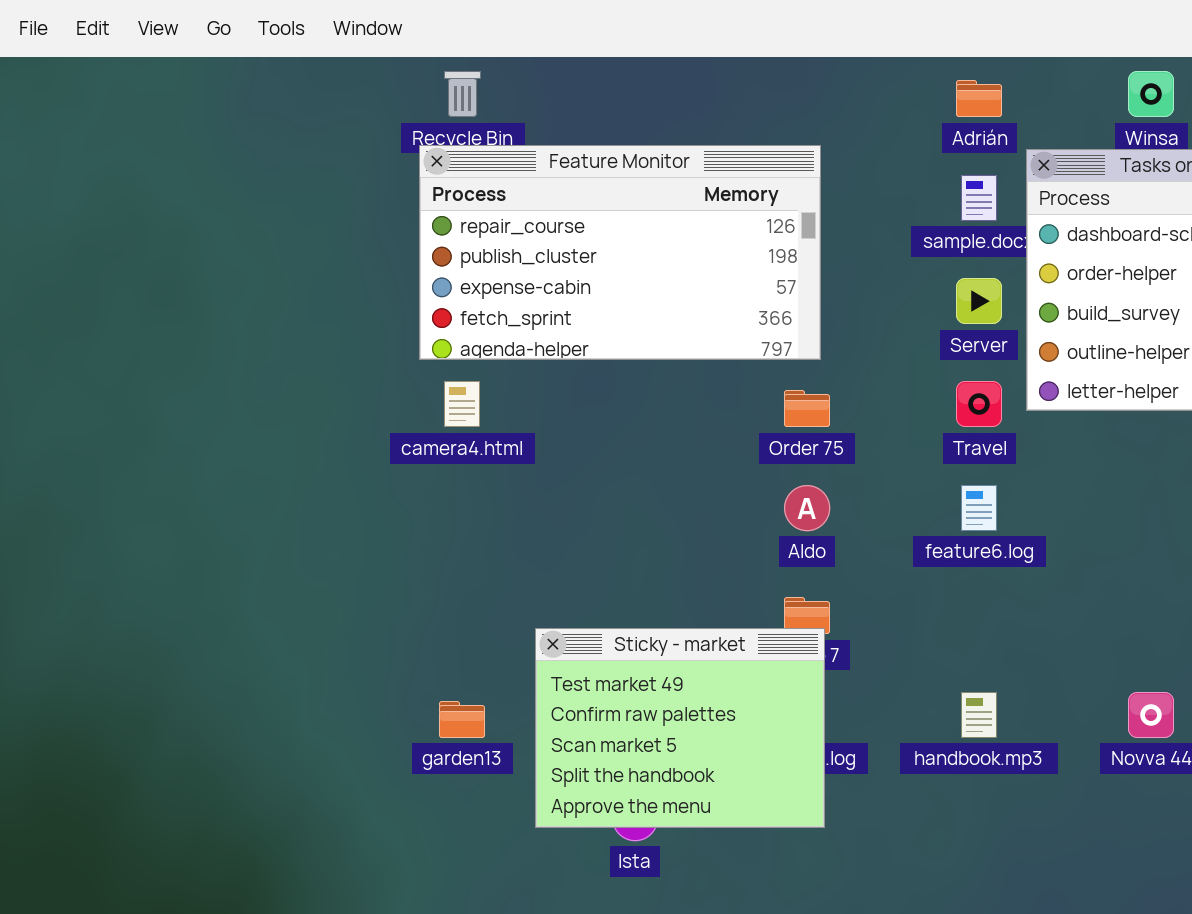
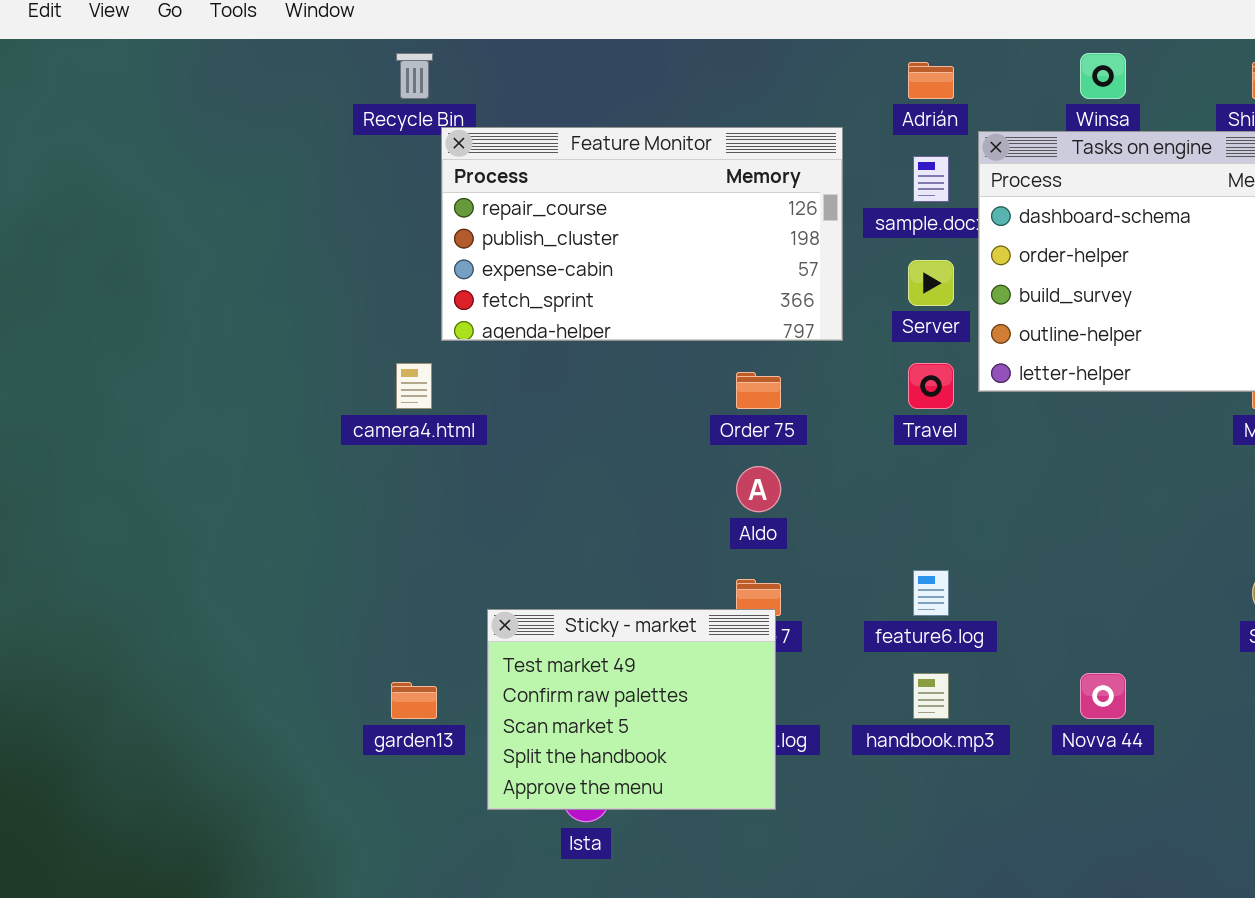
Feature Monitor: [419,145,821,360] -> [441,127,843,341], moved
feature6.log: [961,485,997,531] -> [913,570,949,616], moved

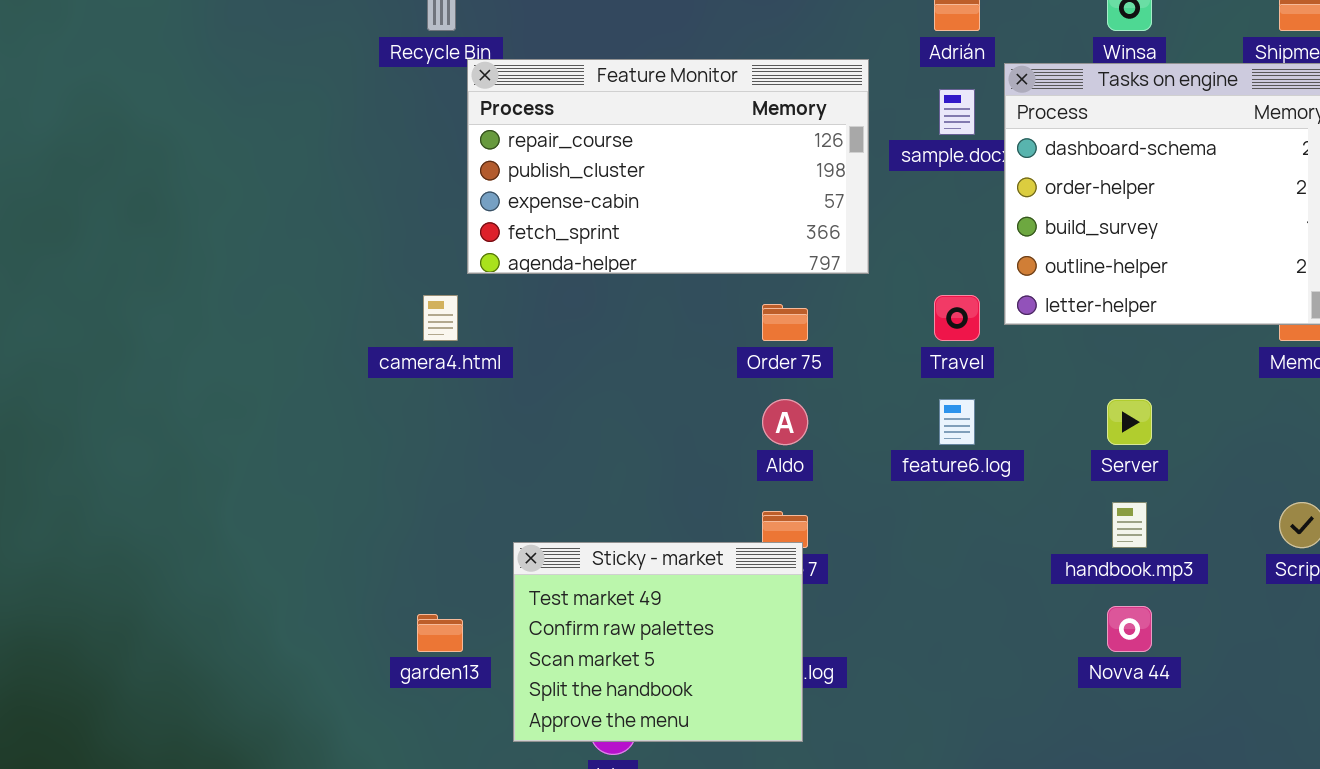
Server: [908,260,954,306] -> [1107,399,1152,445], moved
feature6.log: [913,570,949,616] -> [939,399,975,445], moved
handbook.mp3: [913,673,949,719] -> [1112,502,1147,548], moved

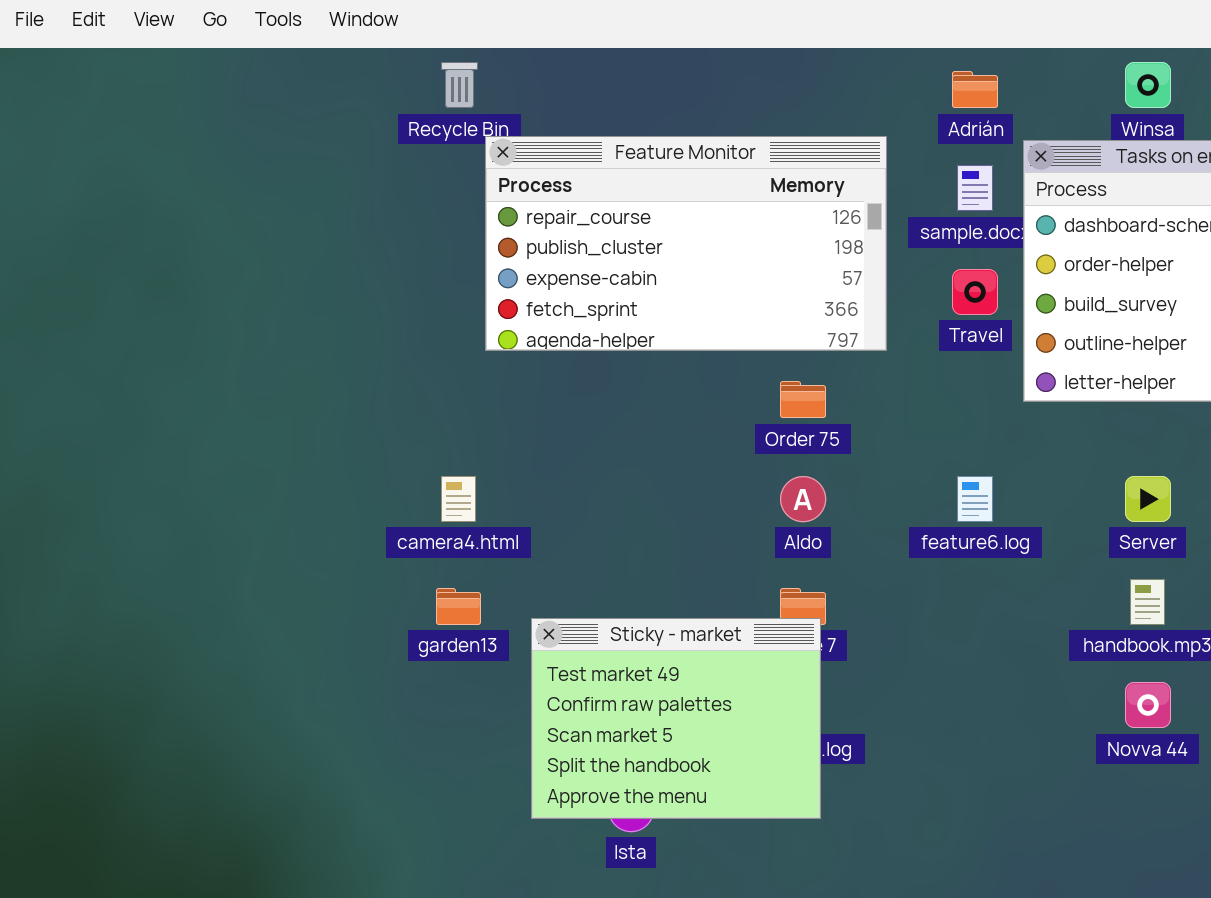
camera4.html: [423,295,458,341] -> [441,476,476,522], moved
Travel: [934,295,980,341] -> [952,269,998,315], moved
garden13: [417,614,463,652] -> [436,588,481,625], moved

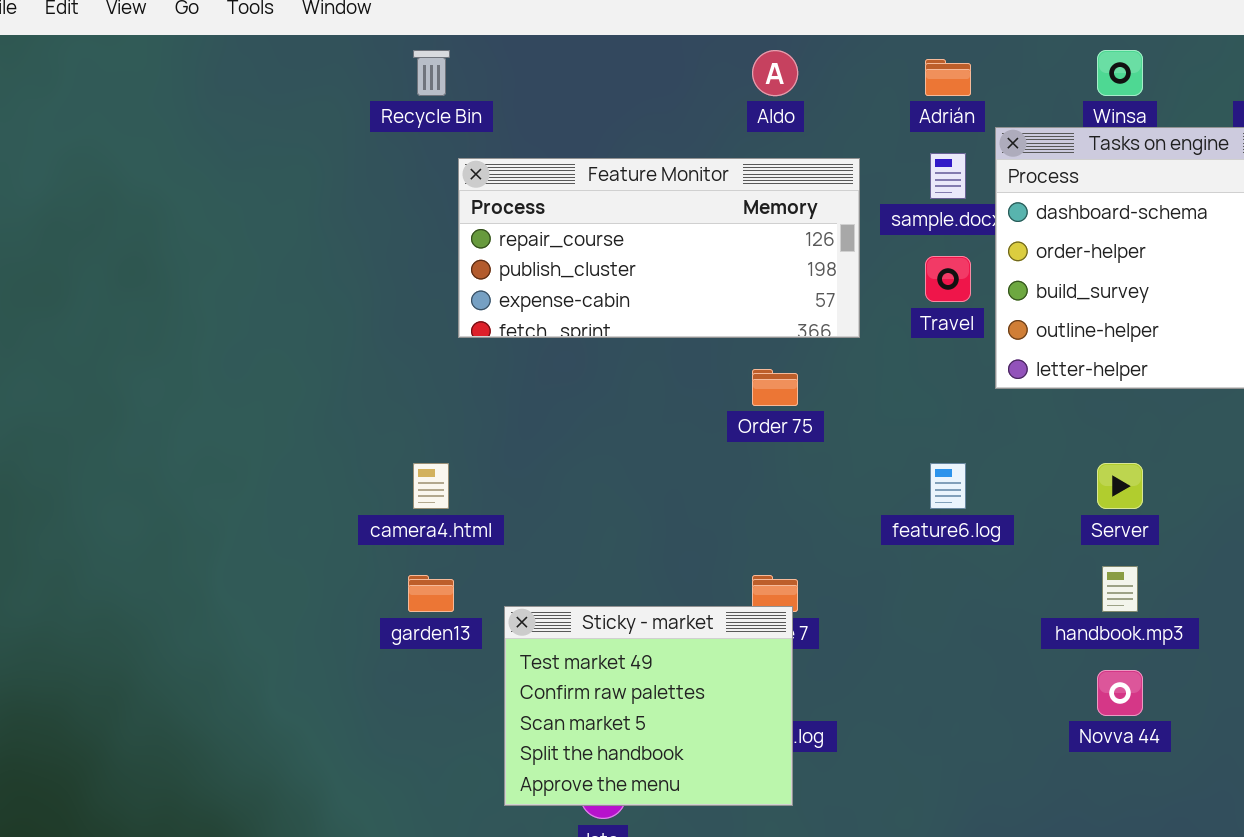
Feature Monitor: [485,136,887,351] -> [458,158,860,338], resized
Aldo: [780,476,826,522] -> [752,50,798,96], moved

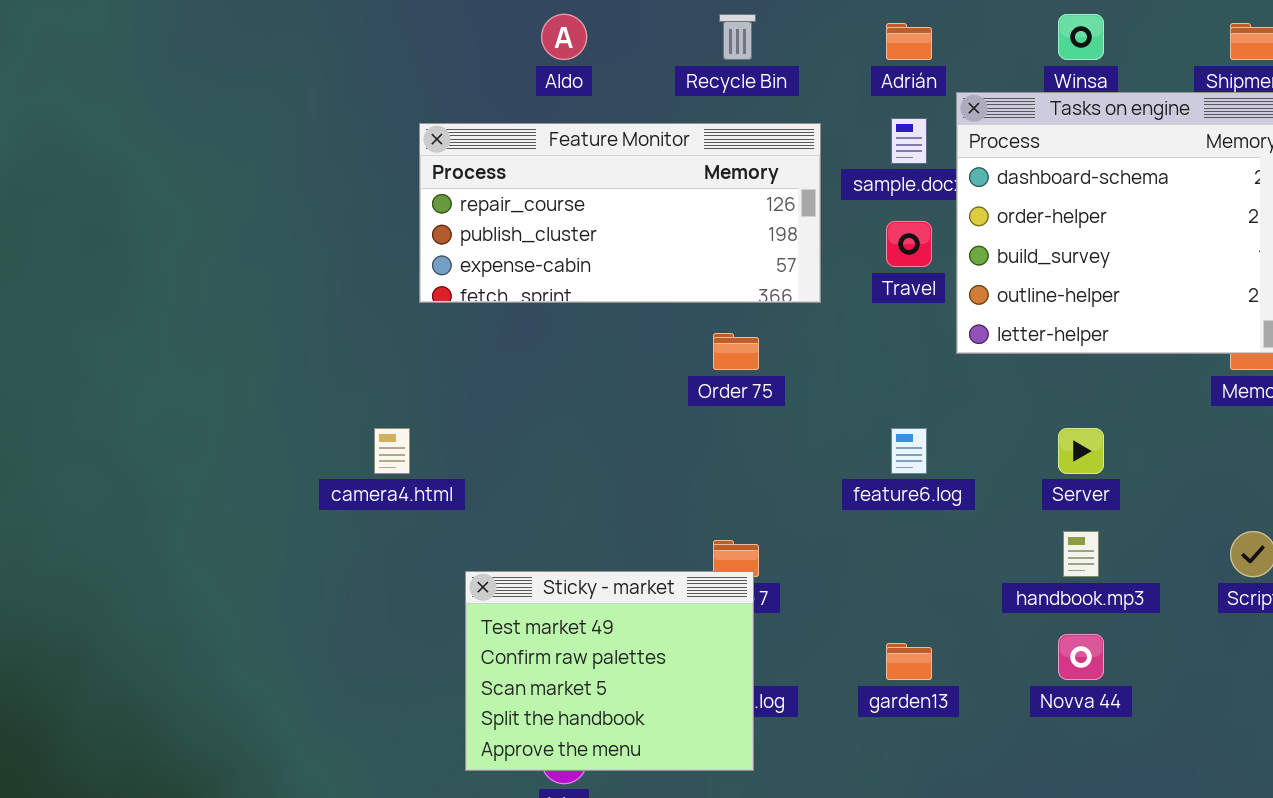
Recycle Bin: [413,50,450,96] -> [719,14,756,60], moved
Aldo: [752,50,798,96] -> [541,14,587,60], moved
garden13: [408,575,454,612] -> [886,643,932,680], moved

